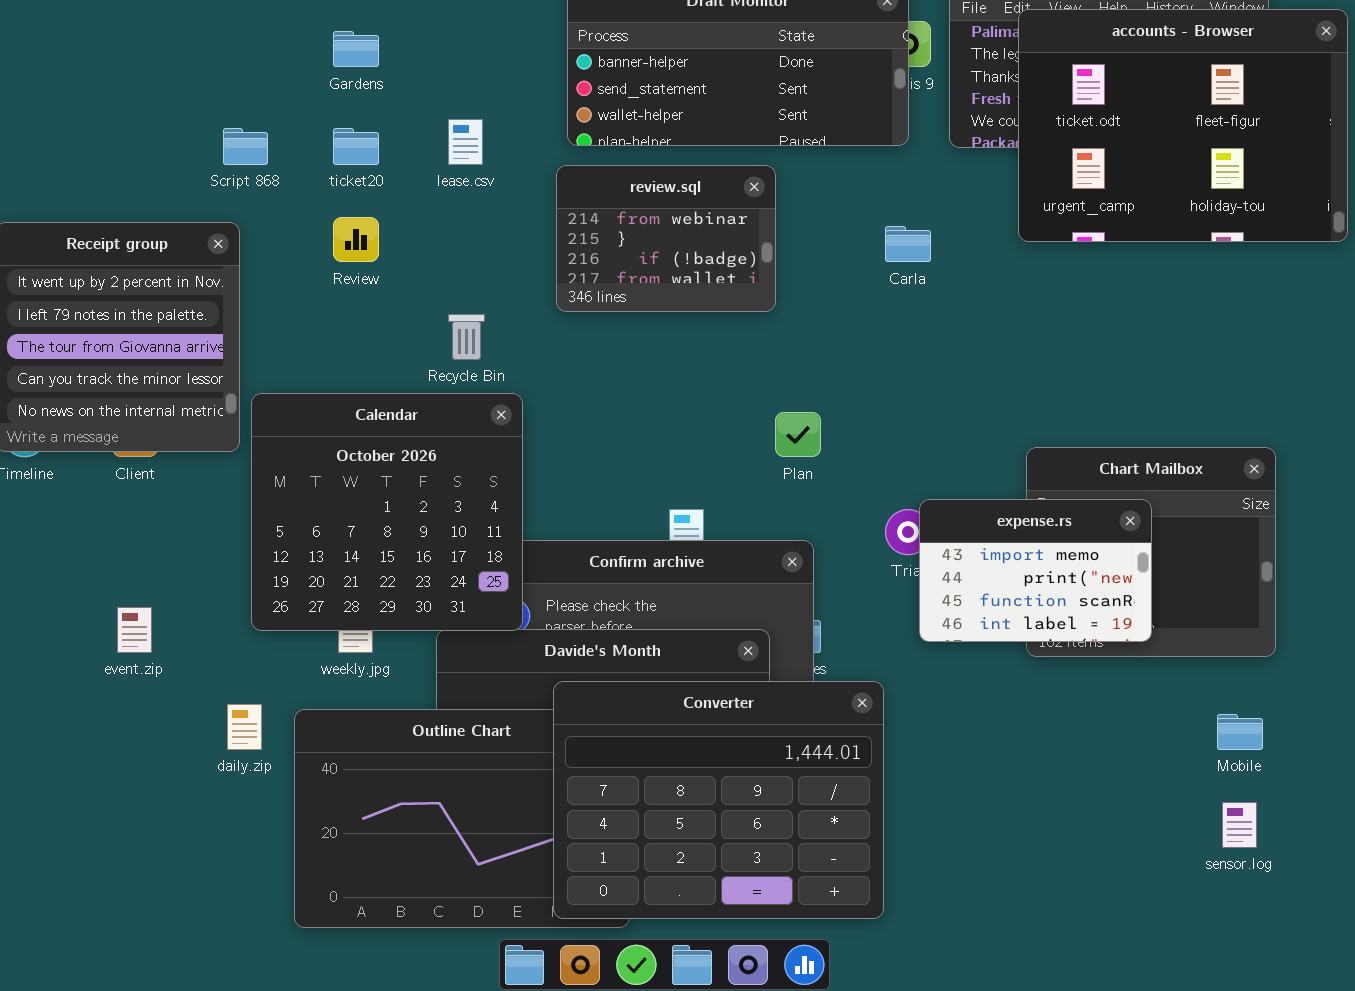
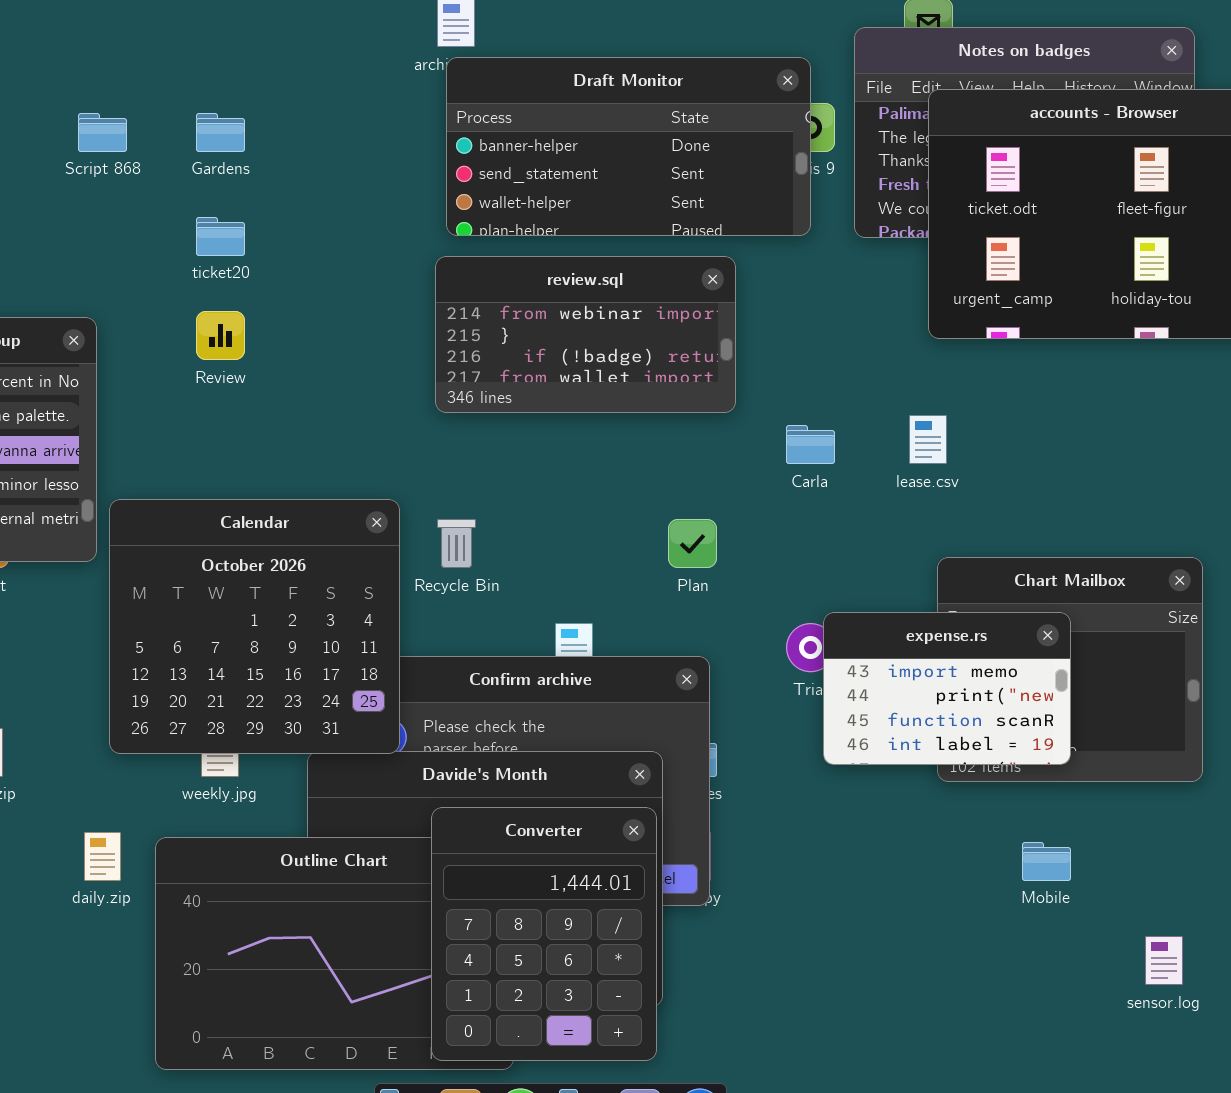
lease.csv: [448,119,483,165] -> [909,415,947,464], moved
Script 868: [223,128,268,165] -> [78,113,127,152], moved
review.sql: [556,165,776,312] -> [435,256,736,413], resized
Carla: [885,226,931,262] -> [786,425,835,464], moved
Recycle Bin: [448,314,485,360] -> [437,519,476,568], moved
Converter: [553,681,884,919] -> [431,807,657,1061], resized
Mobile: [1217,714,1263,750] -> [1022,842,1071,881], moved

